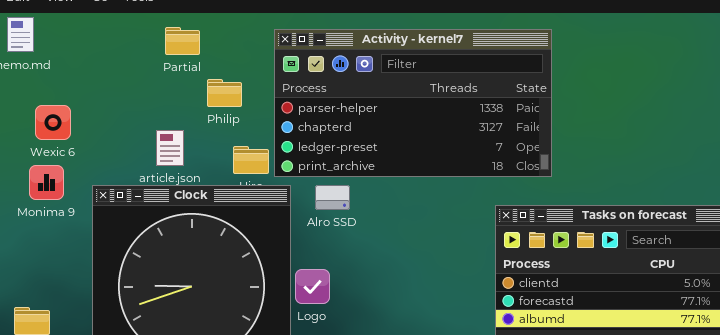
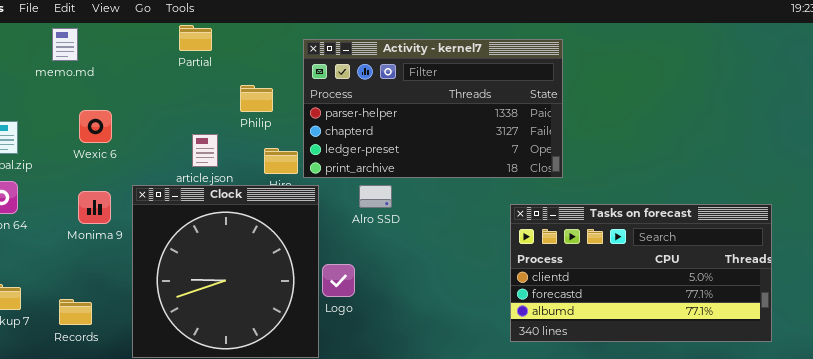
Partial: [165,27,200,55] -> [179,25,212,51], moved
Monima 9: [29,165,64,200] -> [78,191,111,224], moved
Alro SSD: [315,185,350,210] -> [359,185,392,208], moved

